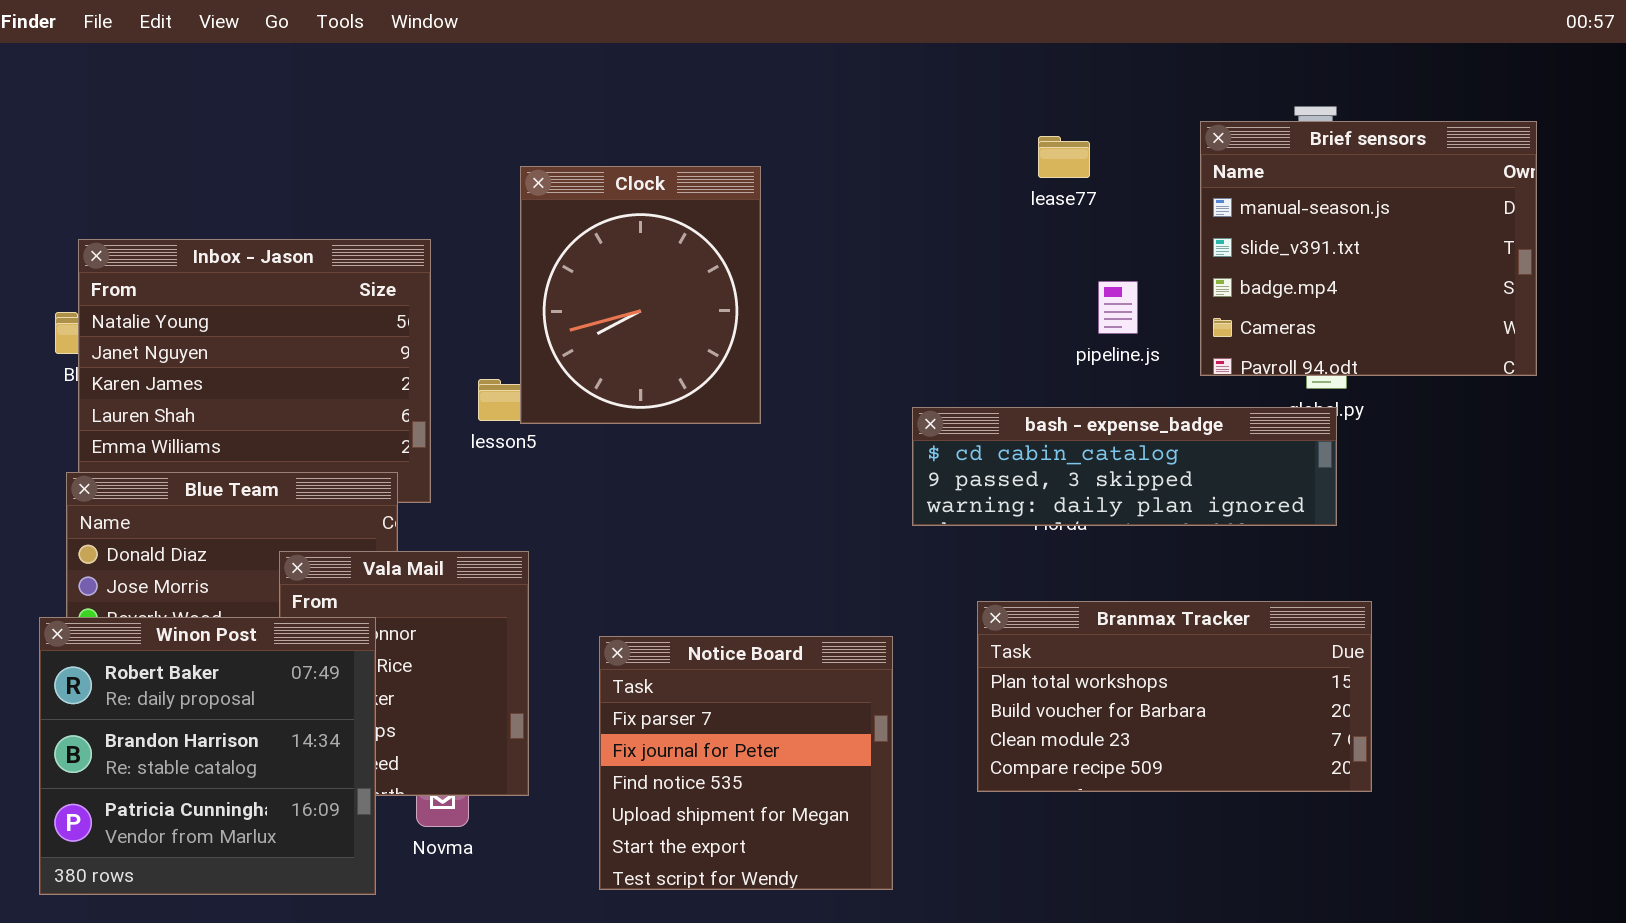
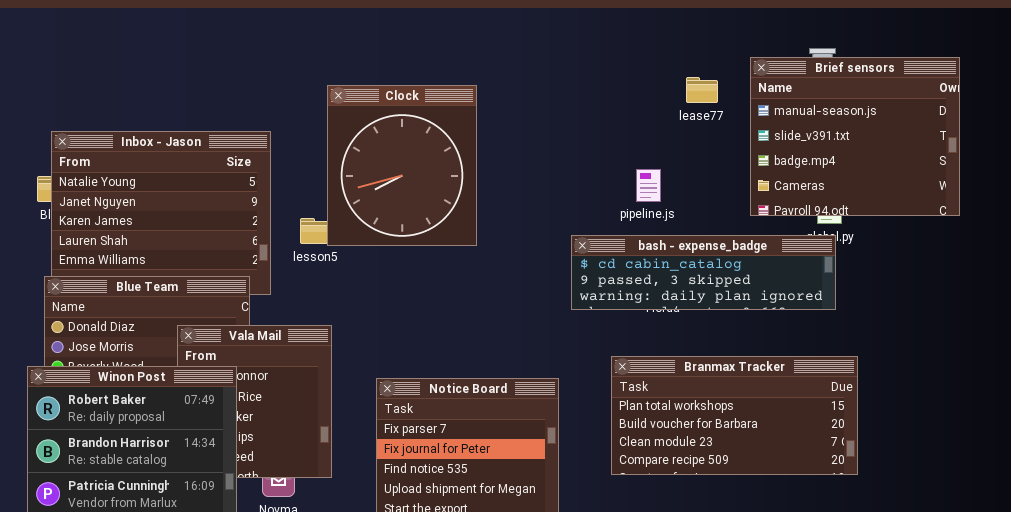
lease77: [1038,136,1090,178] -> [686,77,718,103], moved
pipeline.js: [1098,281,1138,334] -> [636,169,661,202], moved

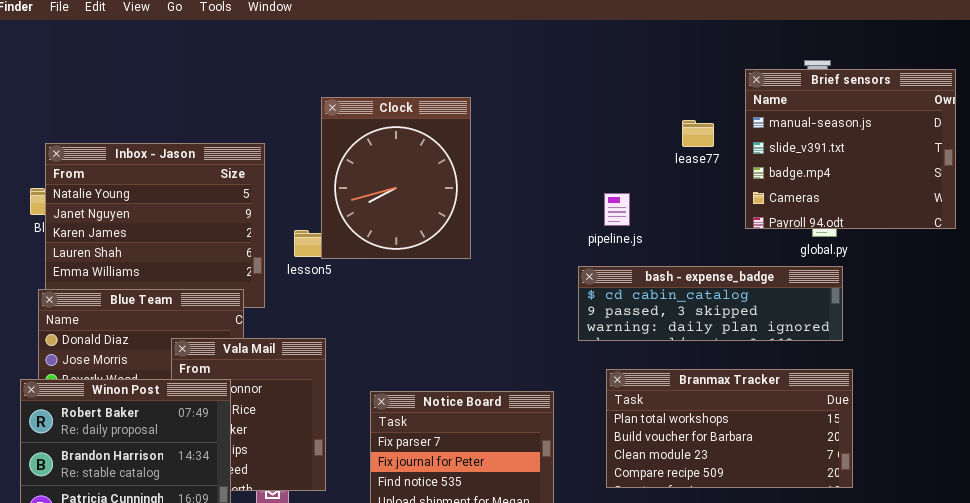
lease77: [686,77,718,103] -> [682,120,714,147], moved
pipeline.js: [636,169,661,202] -> [604,193,630,226], moved
bash - expense_badge: [571,235,836,310] -> [578,266,843,341], moved

